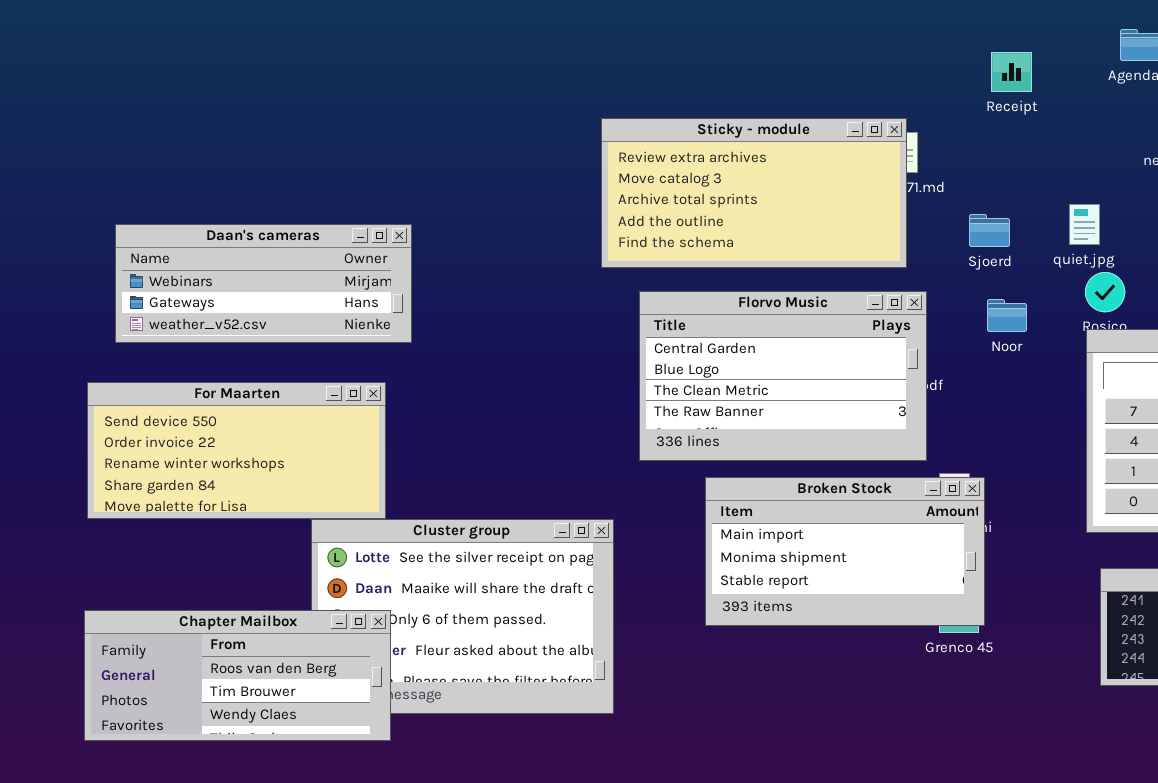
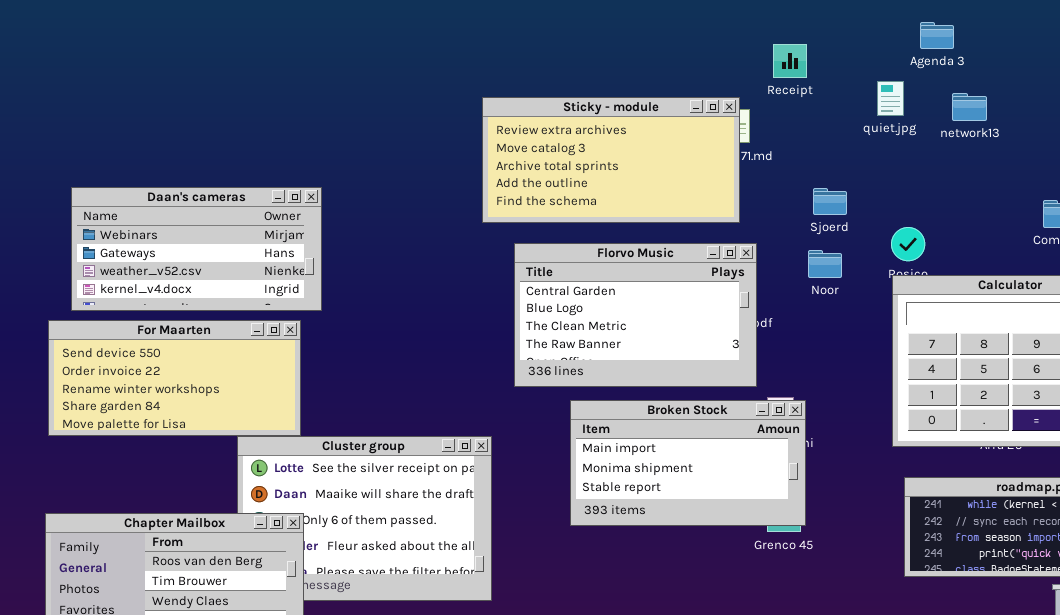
Receipt: [991,52,1032,92] -> [773,44,807,78], moved
quiet.jpg: [1069,204,1100,245] -> [877,81,904,116], moved
Sjoerd: [969,214,1010,247] -> [813,188,847,215], moved
Daan's cameras: [115,224,412,343] -> [71,187,322,311], resized

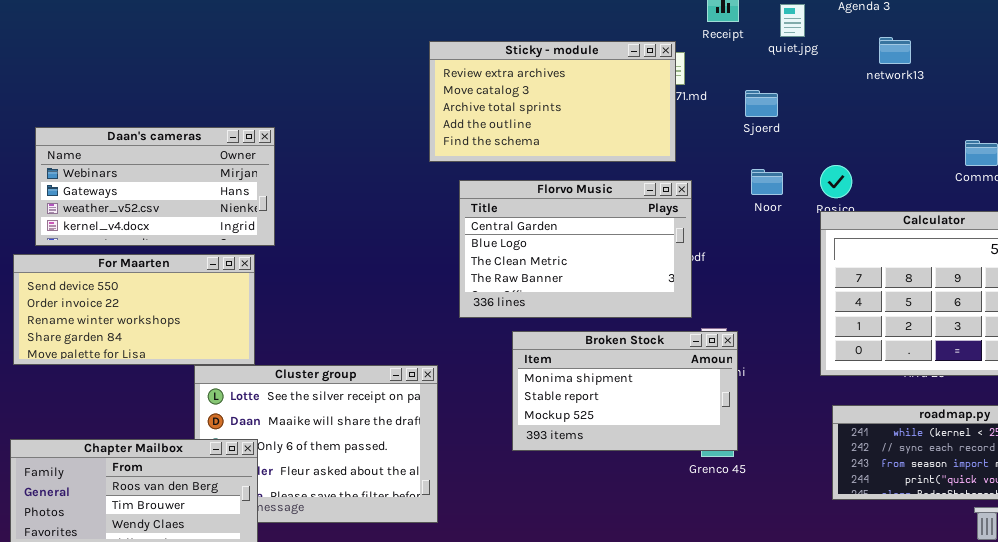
quiet.jpg: [877,81,904,116] -> [780,4,805,37], moved
Sjoerd: [813,188,847,215] -> [745,90,778,117], moved
Noor: [808,250,842,278] -> [751,169,783,195], moved
Broken Stock: [570,400,806,526] -> [512,331,738,451], scrolled down 1 row

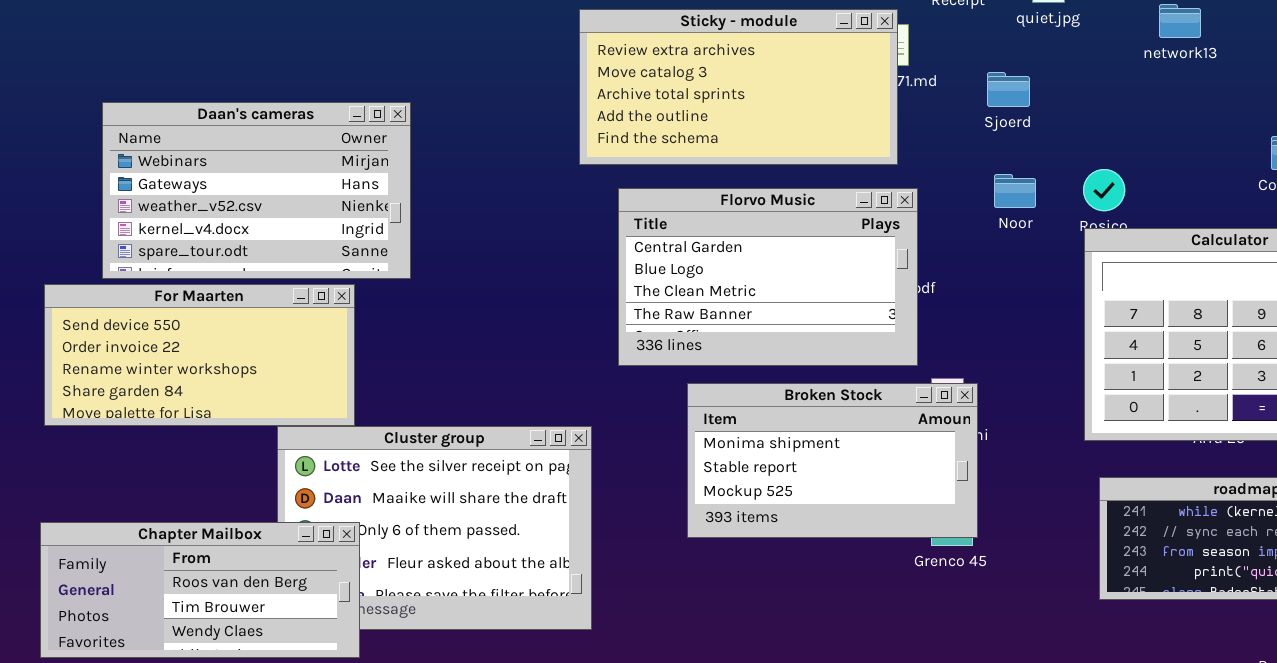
Daan's cameras: [35,127,275,246] -> [102,102,411,279], moved, resized

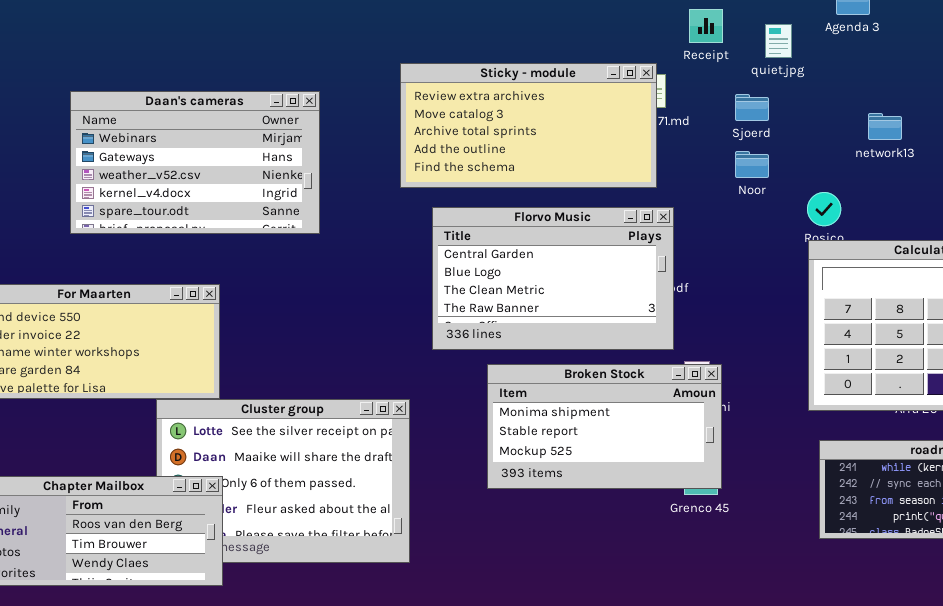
network13: [1159,4,1201,38] -> [868,113,902,140], moved
Sjoerd: [987,72,1030,107] -> [735,94,769,121], moved
Daan's cameras: [102,102,411,279] -> [70,91,320,234], moved
Noor: [994,174,1036,208] -> [735,151,769,178], moved

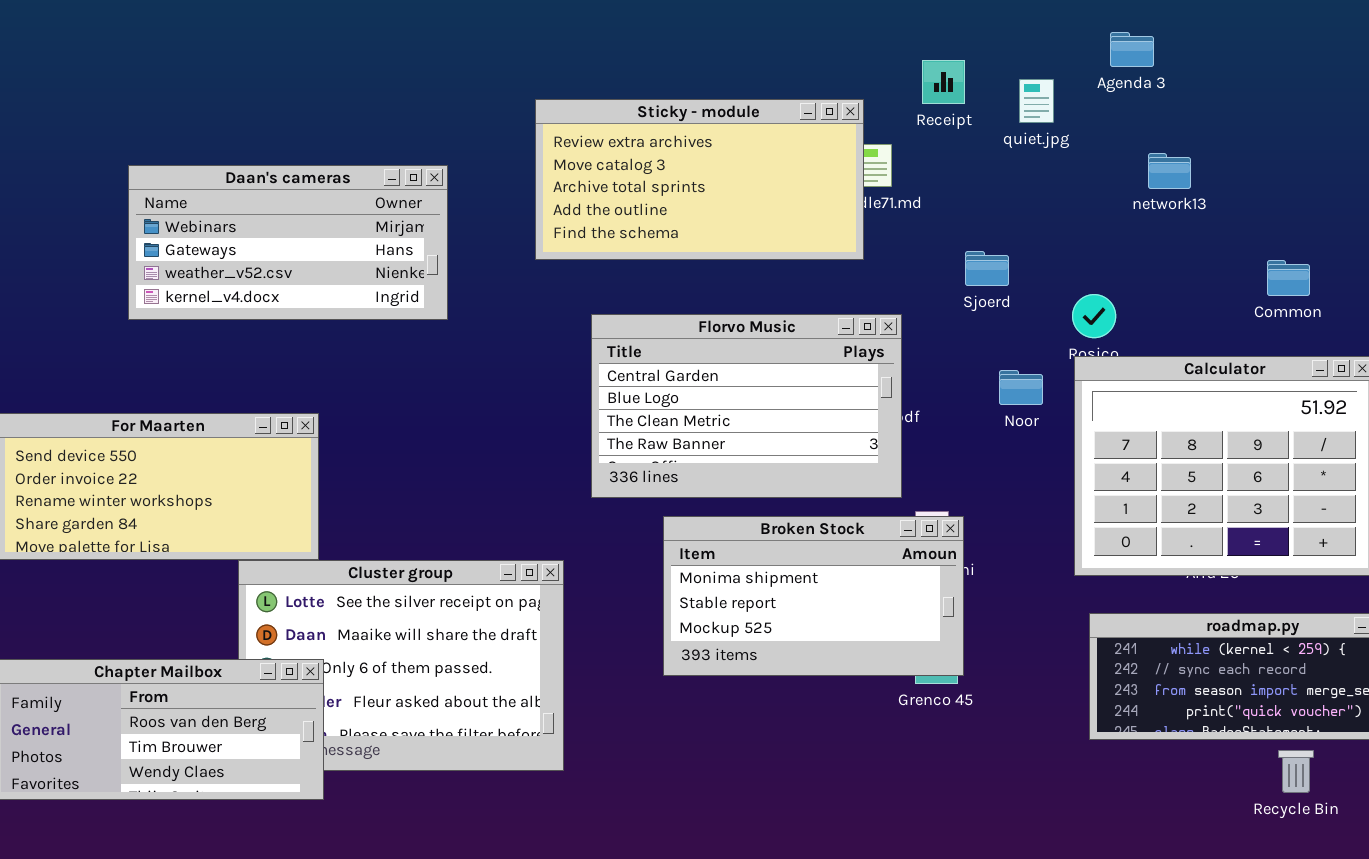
Sticky - module: [400,63,657,188] -> [535,99,864,260], moved
Daan's cameras: [70,91,320,234] -> [128,165,448,320], resized
Sjoerd: [735,94,769,121] -> [965,251,1009,286], moved
network13: [868,113,902,140] -> [1148,153,1191,189], moved
Noor: [735,151,769,178] -> [999,370,1043,405], moved

